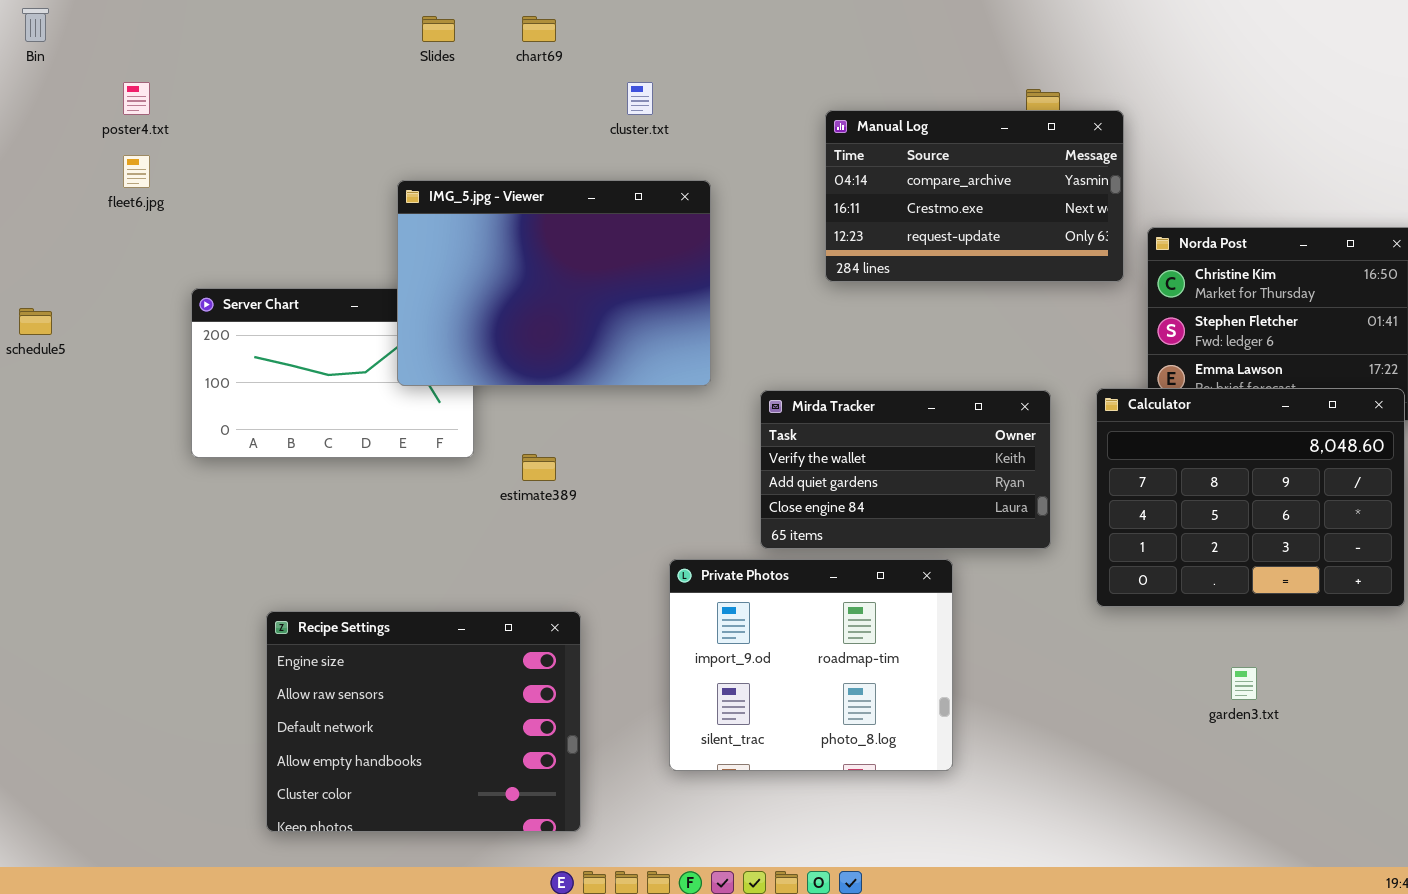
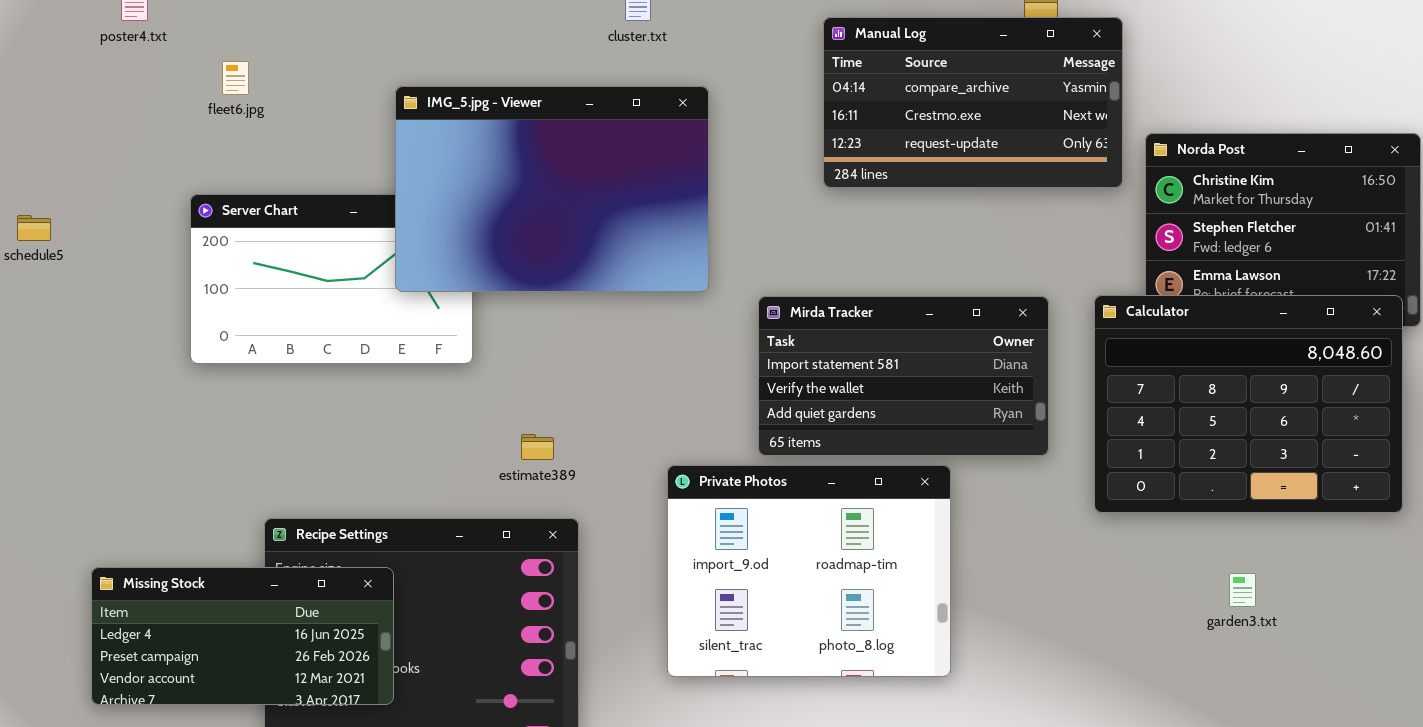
fleet6.jpg: [123,155,150,188] -> [222,61,249,95], moved
Mirda Tracker: [760,390,1051,549] -> [758,296,1049,456], scrolled up 1 row
estimate389: [522,454,556,481] -> [521,434,554,460], moved
Missing Stock: none -> [91,567,394,705], opened

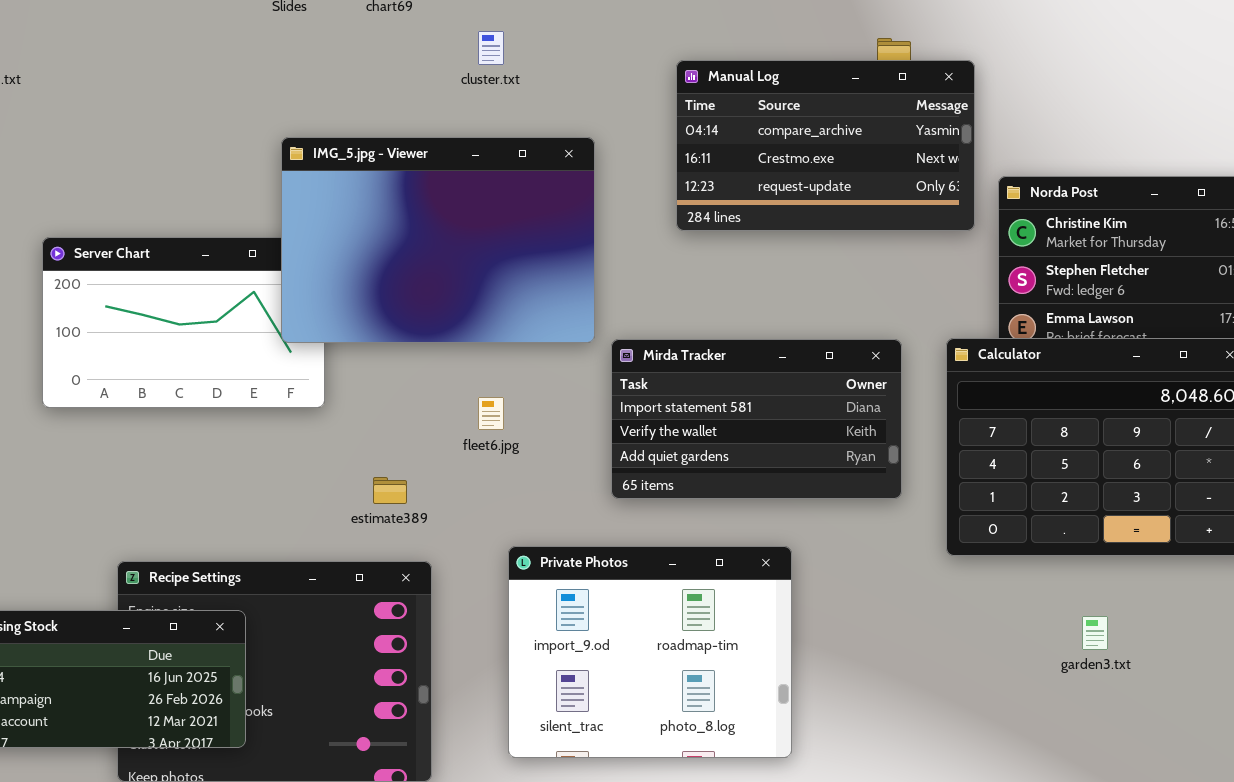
fleet6.jpg: [222,61,249,95] -> [478,397,504,430], moved
IMG_5.jpg - Viewer: [395,86,709,292] -> [281,137,595,343], moved
Private Photos: [667,465,951,677] -> [508,546,792,758], moved

